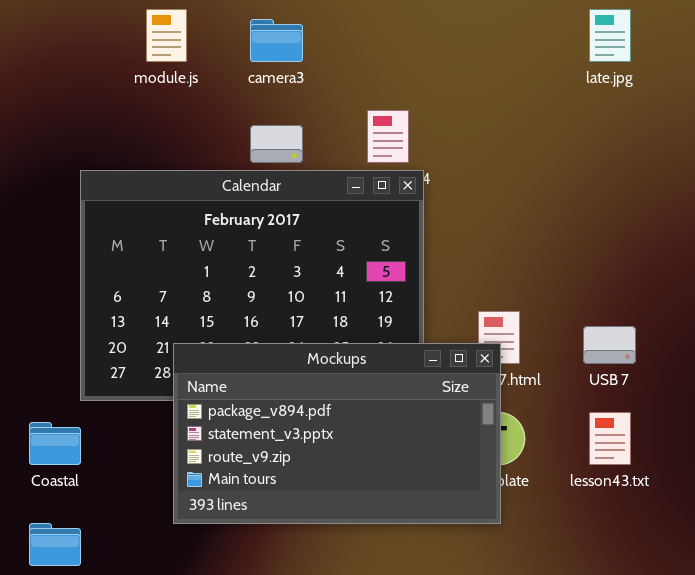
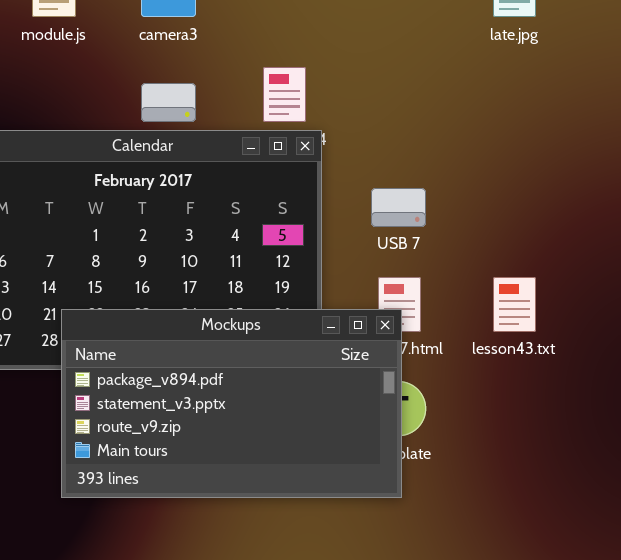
USB 7: [583,326,636,364] -> [371,188,426,227], moved
lesson43.txt: [589,412,631,465] -> [493,277,536,332], moved

